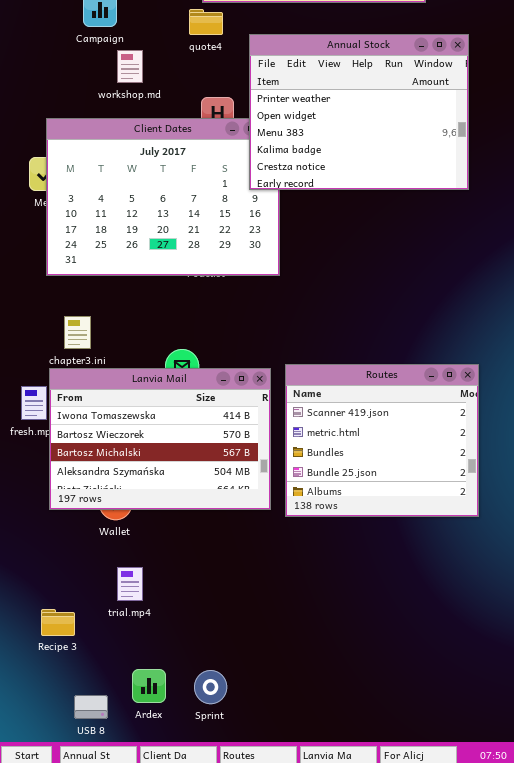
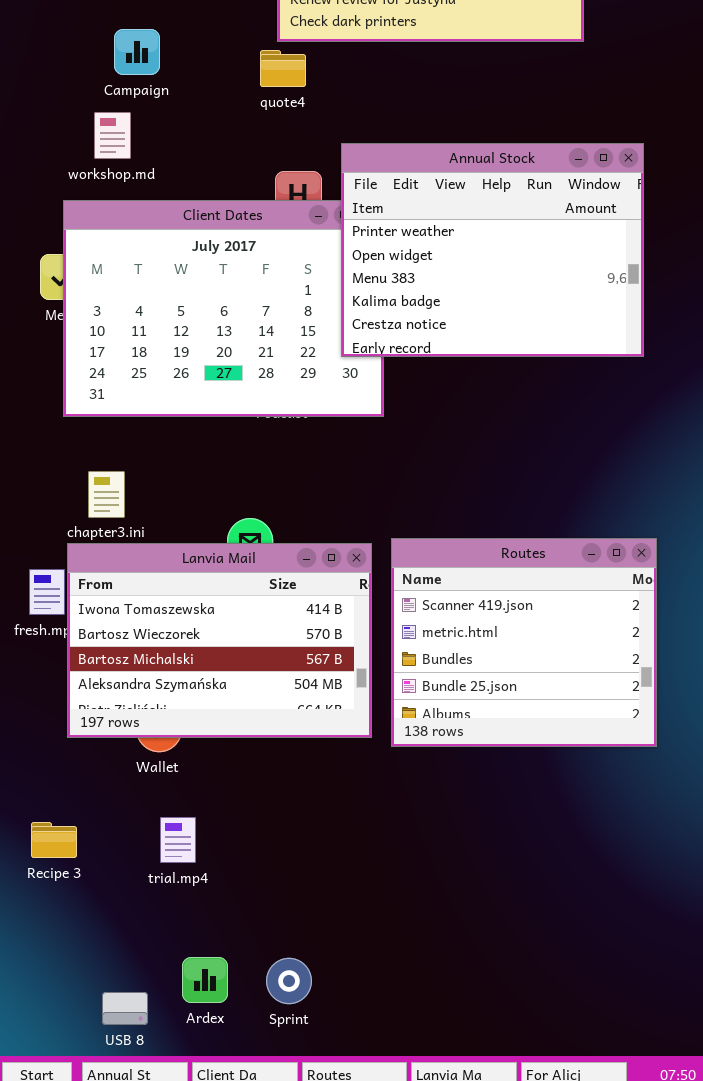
Annual Stock: [249,34,469,190] -> [341,143,644,357], moved
workshop.md: [117,50,143,83] -> [94,112,131,159], moved
Recipe 3: [41,609,75,636] -> [31,822,77,858], moved

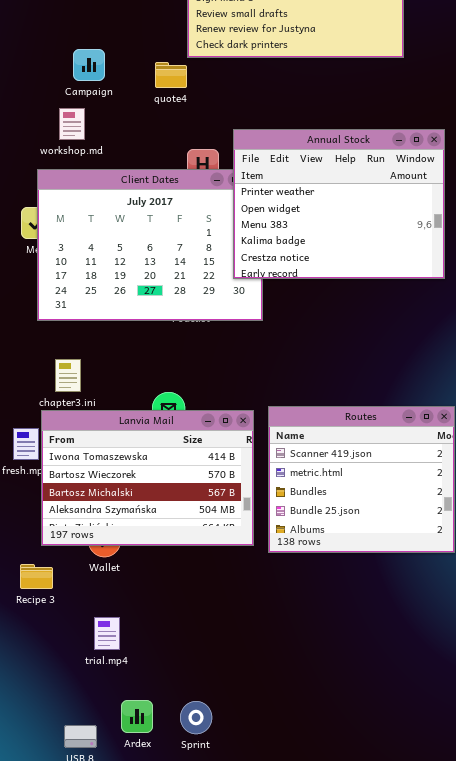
quote4: [260,50,306,87] -> [155,62,187,88], moved
trial.mp4: [160,817,196,863] -> [94,617,120,650], moved
Recipe 3: [31,822,77,858] -> [20,564,53,589], moved

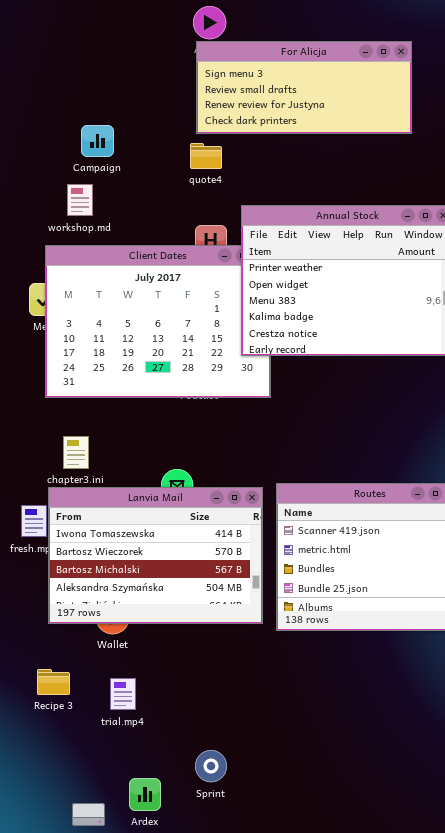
quote4: [155,62,187,88] -> [190,143,222,169], moved
Recipe 3: [20,564,53,589] -> [37,669,70,695], moved
trial.mp4: [94,617,120,650] -> [110,678,136,710], moved
Sprint: [180,701,212,734] -> [195,750,227,782], moved

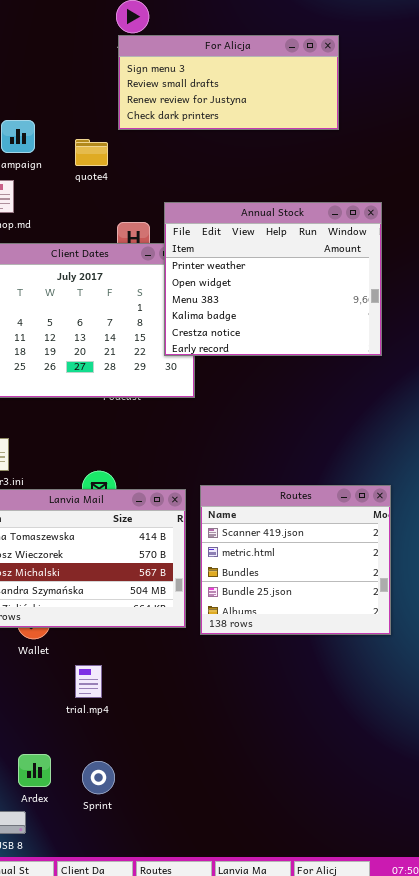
quote4: [190,143,222,169] -> [75,139,108,166], moved
trial.mp4: [110,678,136,710] -> [75,665,102,698], moved
Sprint: [195,750,227,782] -> [82,761,115,794], moved
Ardex: [129,778,161,811] -> [18,754,51,787], moved

